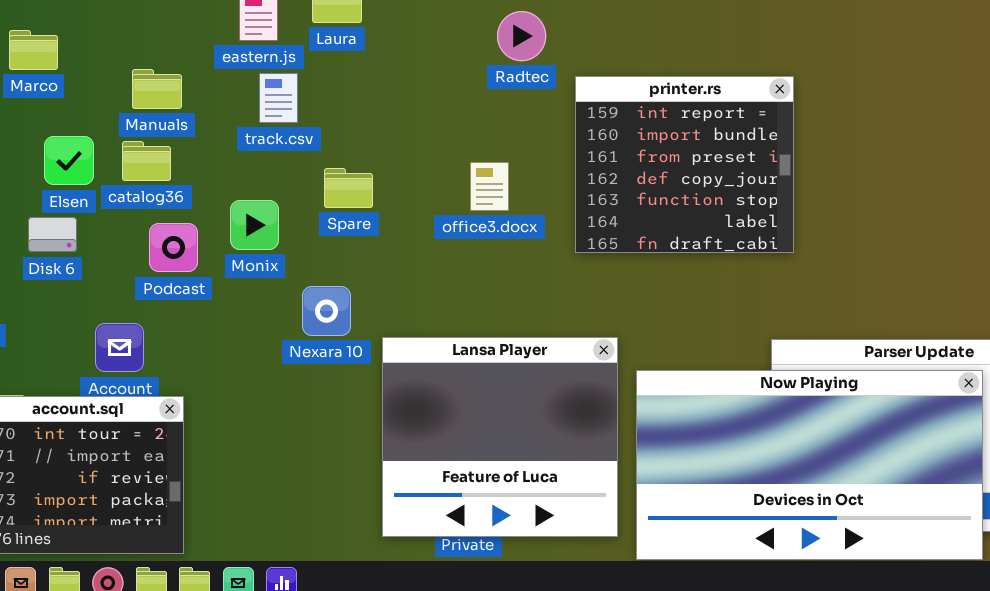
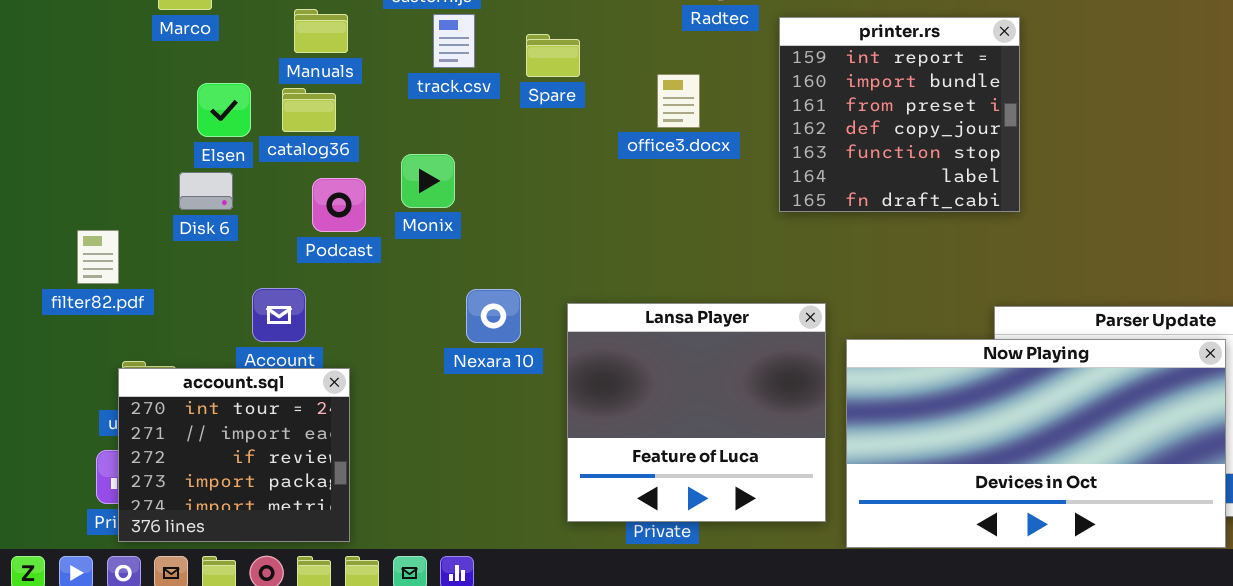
office3.docx: [470,162,509,211] -> [657,74,700,128], moved
Spare: [324,168,373,208] -> [526,34,580,77], moved
Nexara 10: [302,286,351,336] -> [466,289,521,343], moved

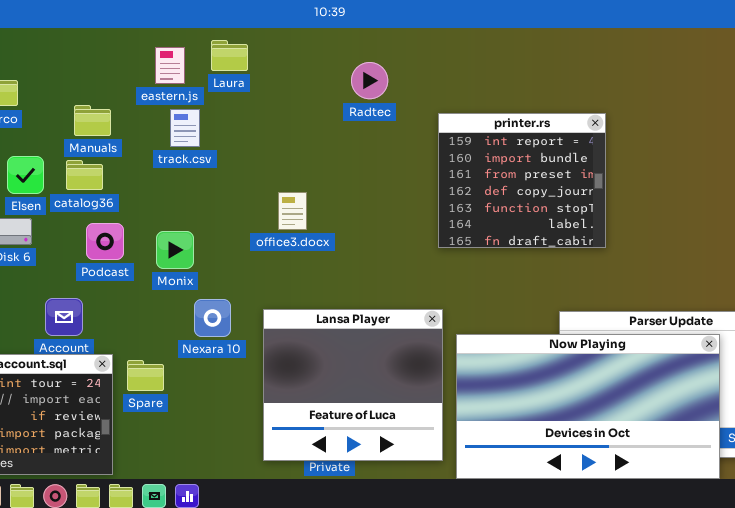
printer.rs: [779,17,1020,212] -> [438,113,606,248], moved
Spare: [526,34,580,77] -> [127,360,164,391], moved
office3.docx: [657,74,700,128] -> [278,192,307,230], moved
Monix: [401,154,455,208] -> [156,231,194,269], moved

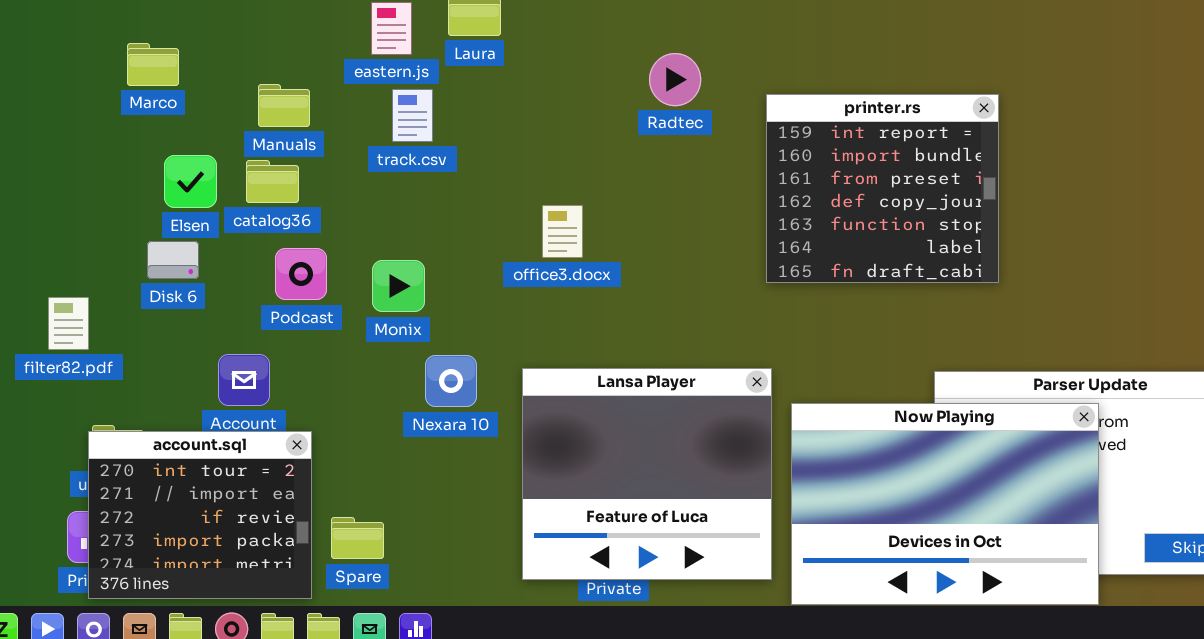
Radtec: [351,62,388,99] -> [649,53,701,106], moved
Now Playing: [456,334,720,479] -> [791,403,1099,605], resized
Spare: [127,360,164,391] -> [331,517,384,559], moved

